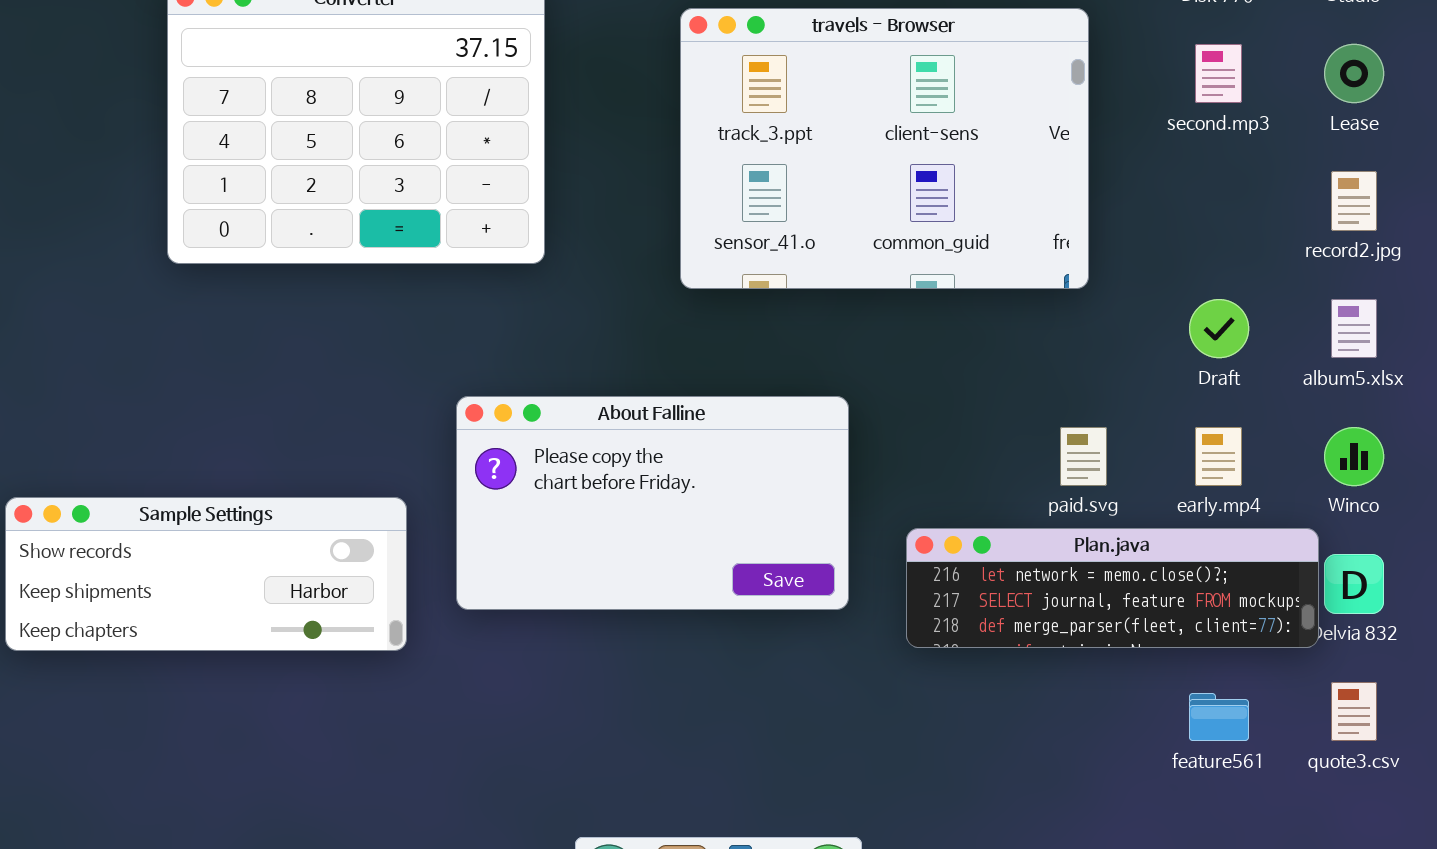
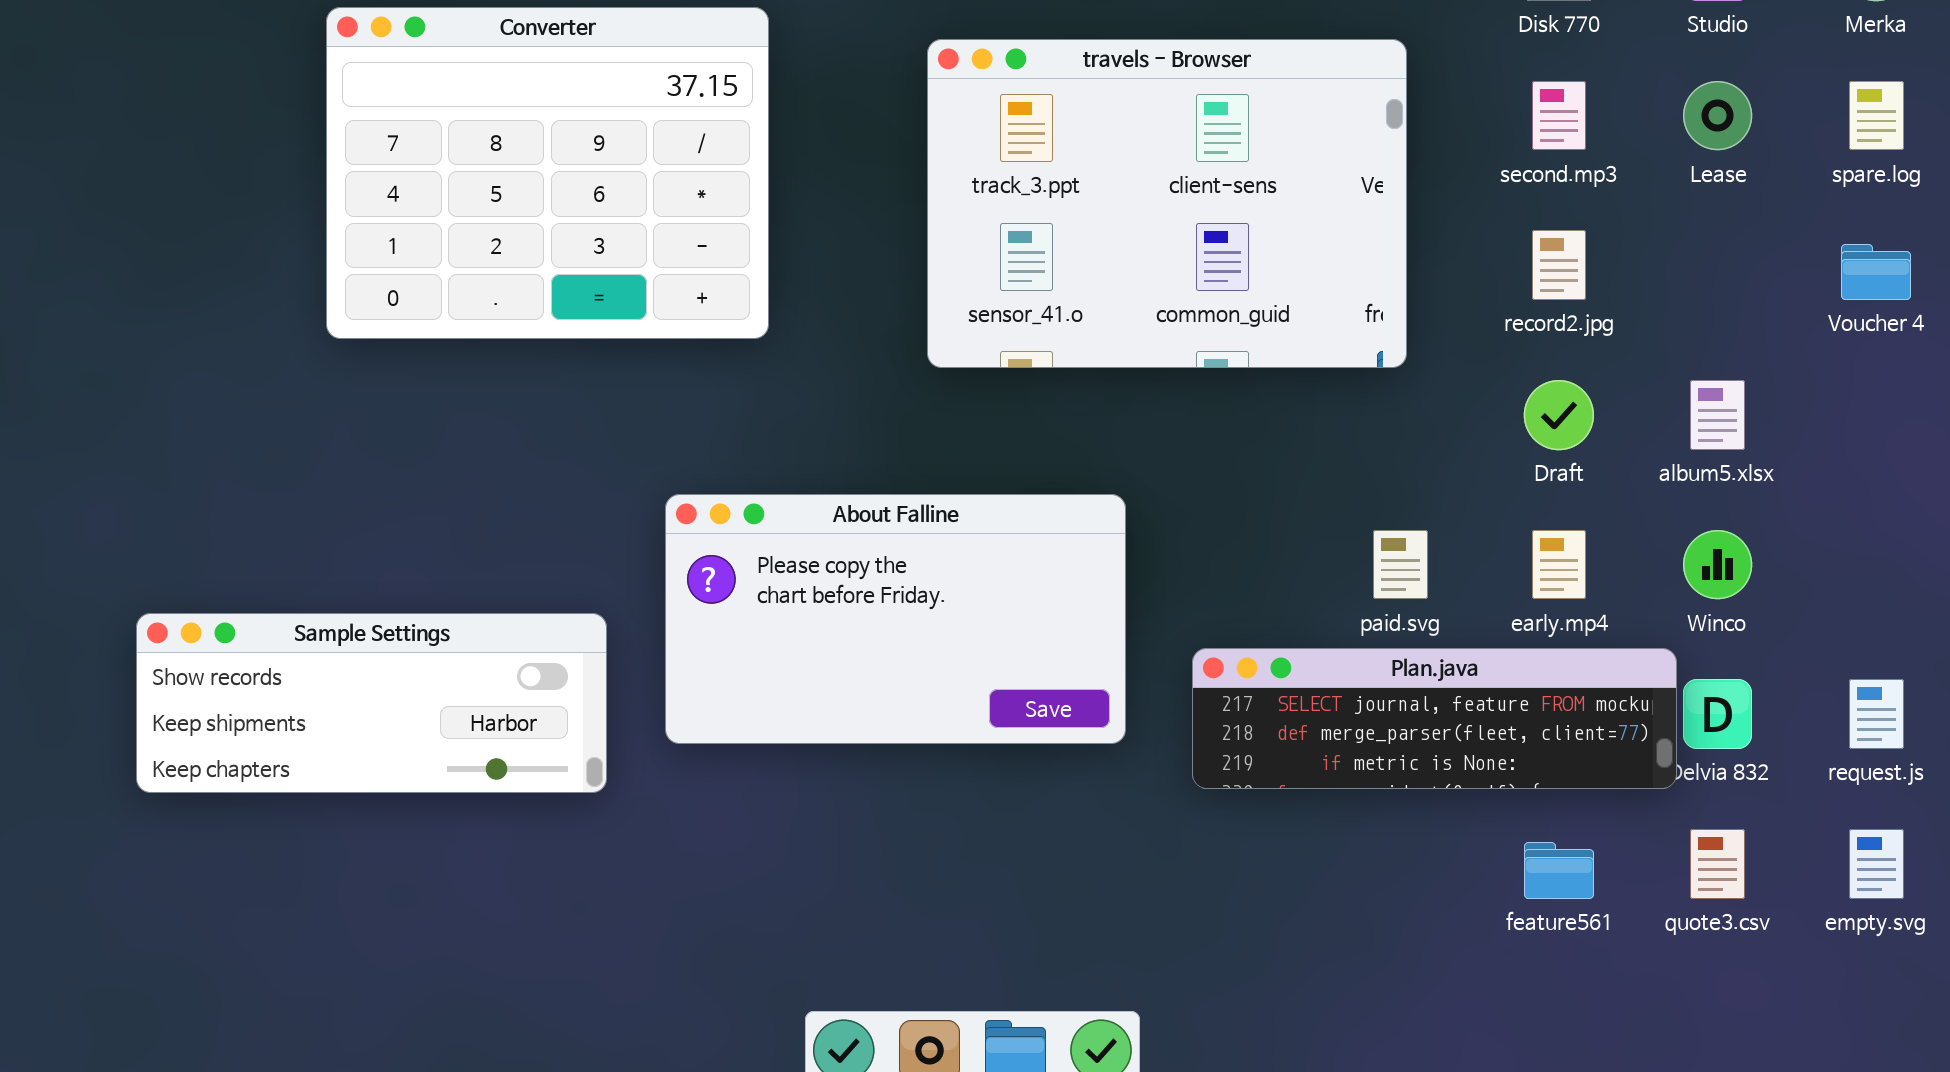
record2.jpg: [1331,171,1377,231] -> [1532,230,1586,300], moved
Plan.java: [906,528,1319,648] -> [1192,648,1677,789], scrolled down 1 row

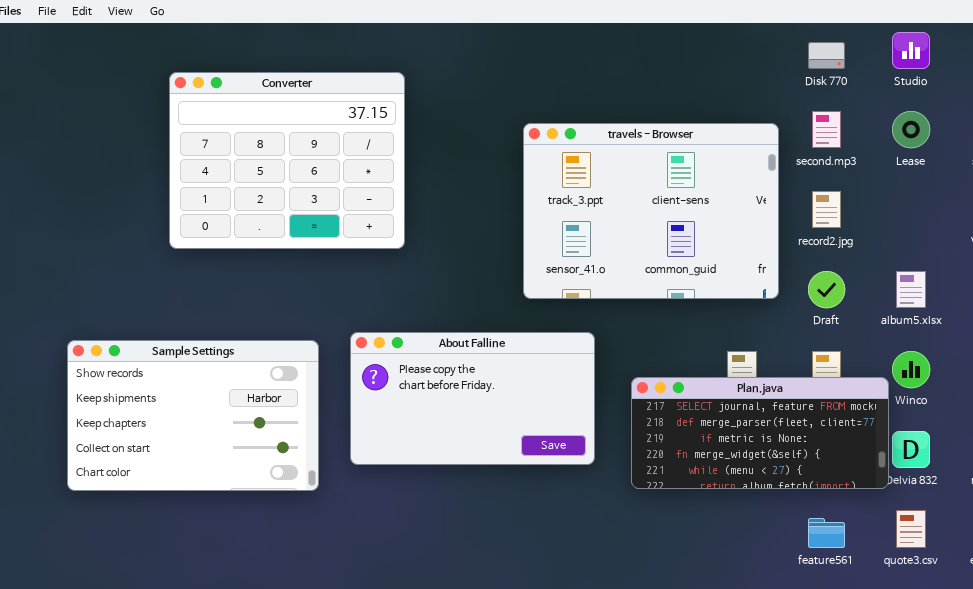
travels - Browser: [927,39,1407,368] -> [523,123,779,299], moved
Sample Settings: [136,613,607,793] -> [67,340,319,491], resized
Plan.java: [1192,648,1677,789] -> [631,377,889,489], resized

